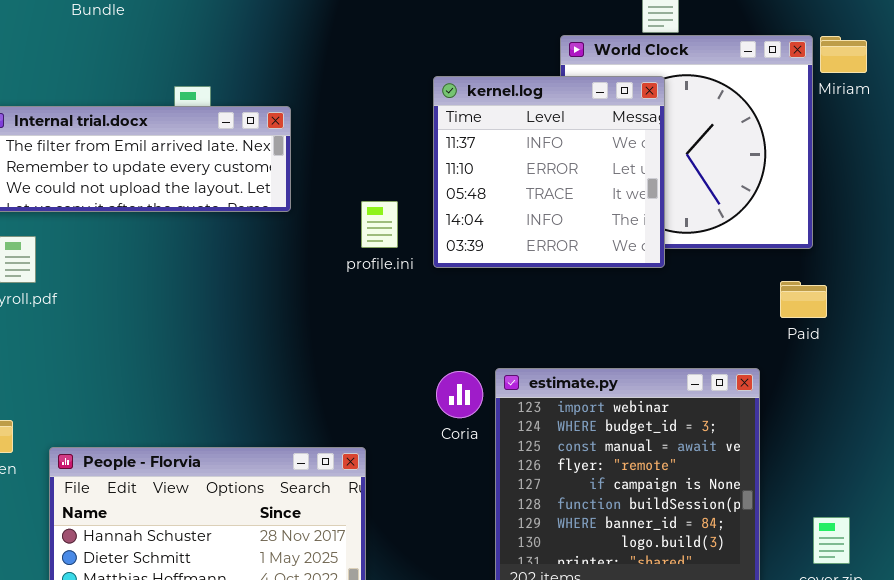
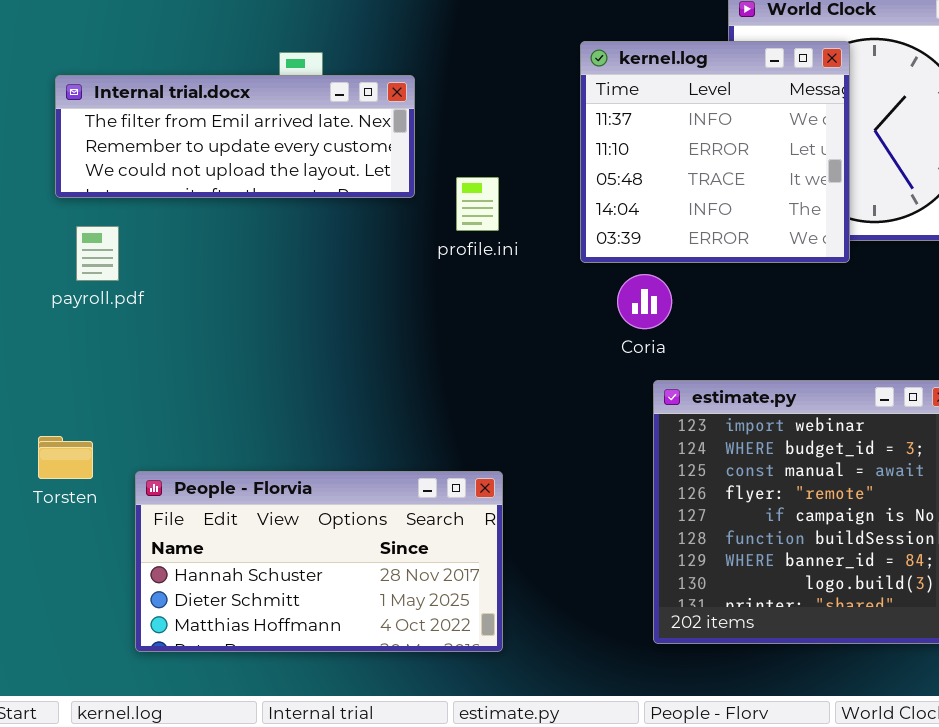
profile.ini: [361,201,398,248] -> [456,177,499,231], moved
Coria: [436,371,483,418] -> [617,274,672,329], moved

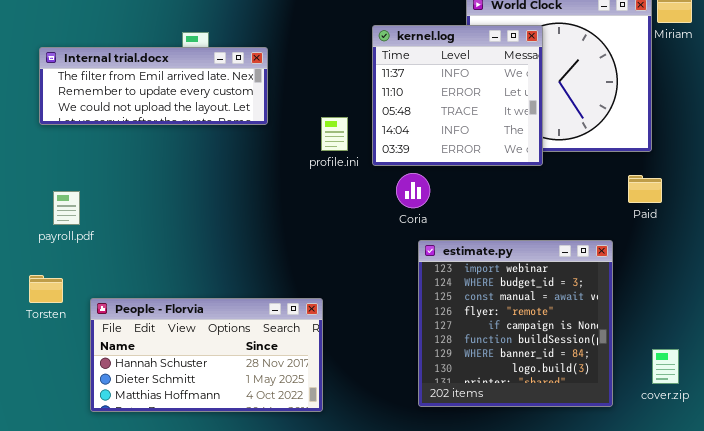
profile.ini: [456,177,499,231] -> [321,117,348,151], moved
payroll.pdf: [76,226,119,281] -> [53,191,80,225], moved

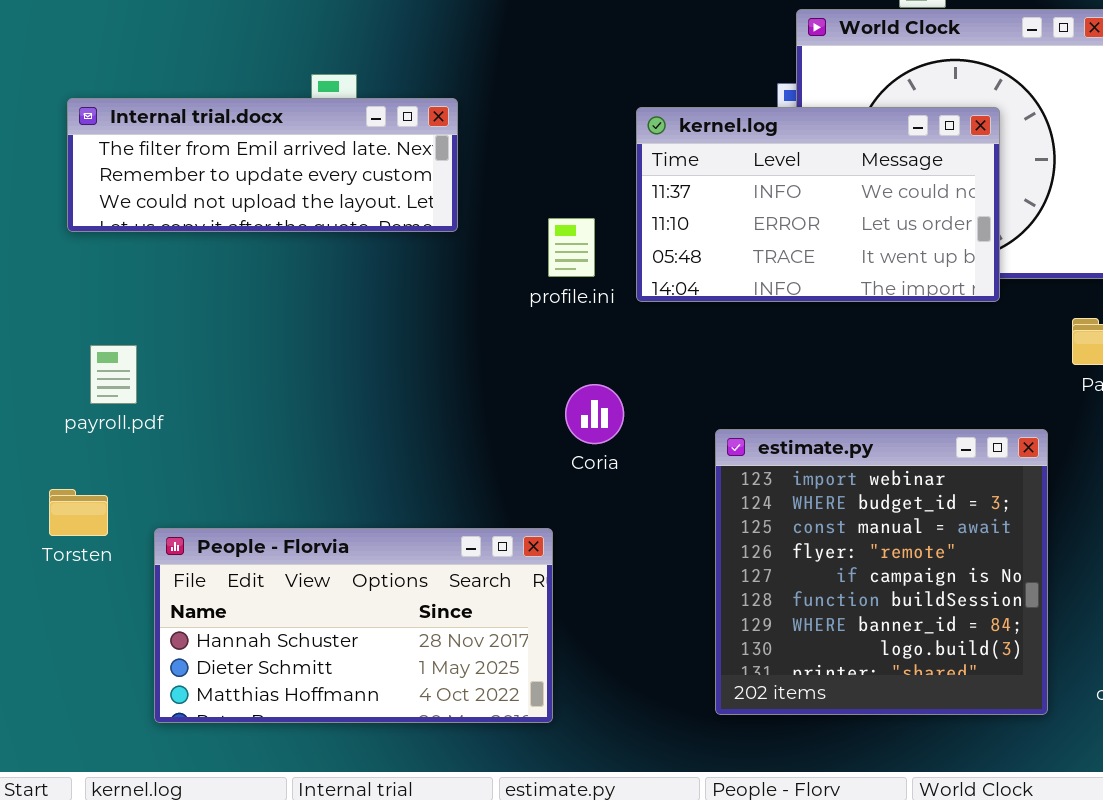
kernel.log: [372,25,543,166] -> [636,107,1000,302], resized
Coria: [396,173,430,208] -> [565,384,624,444], moved

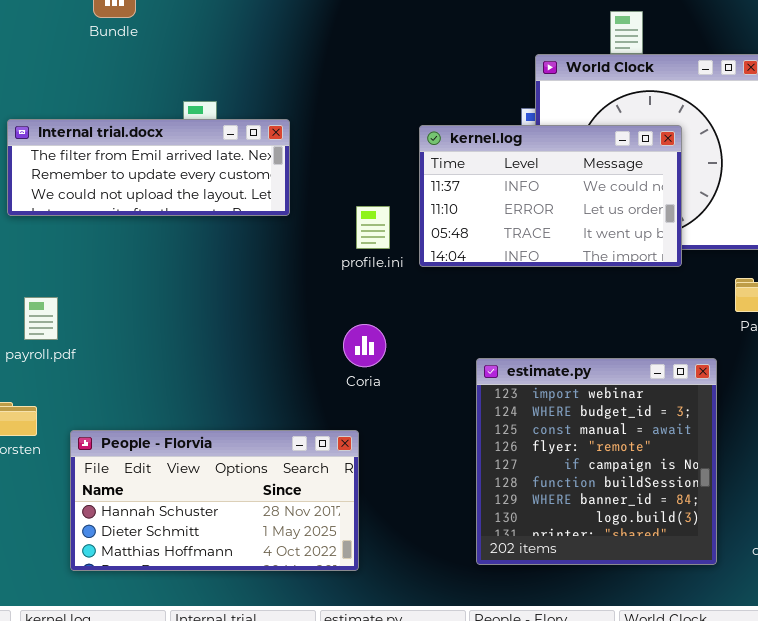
Coria: [565,384,624,444] -> [343,324,386,367], moved

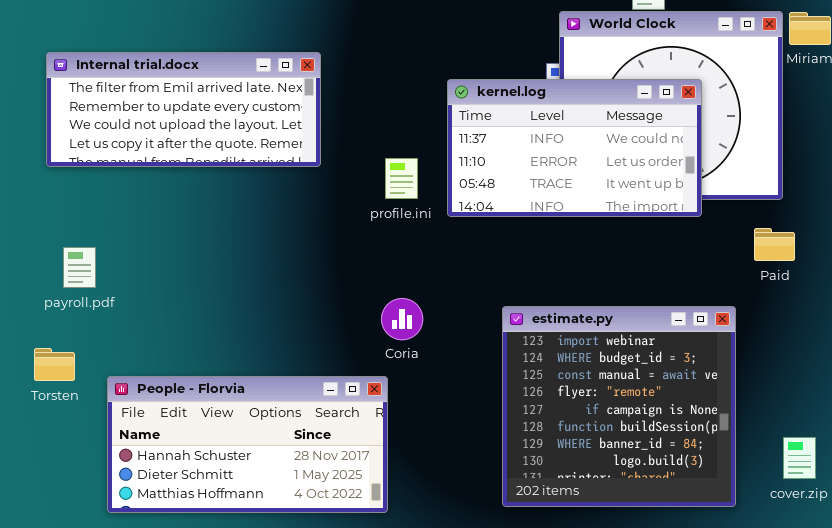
Internal trial.docx: [7,119,290,216] -> [46,52,321,167], resized
Coria: [343,324,386,367] -> [381,298,423,340], moved

